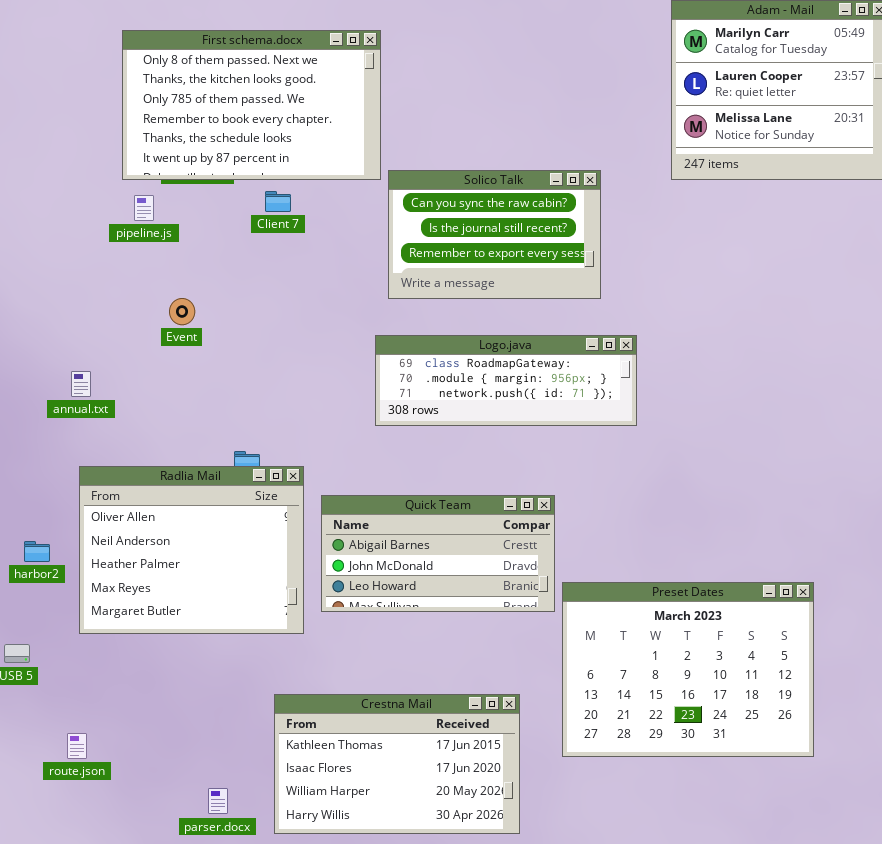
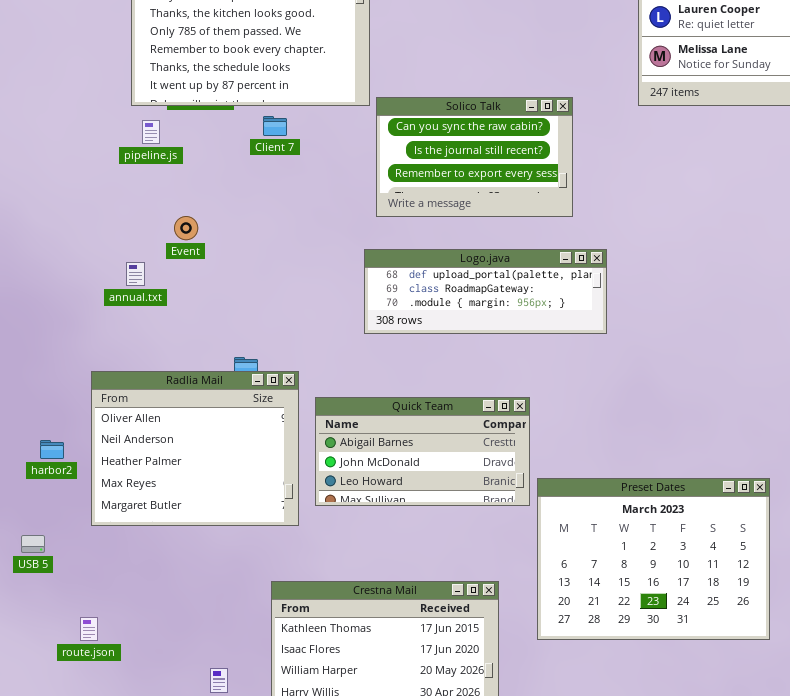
Logo.java: [375,335,637,426] -> [364,249,607,334], scrolled up 1 row
annual.txt: [71,371,91,397] -> [126,262,145,286], moved

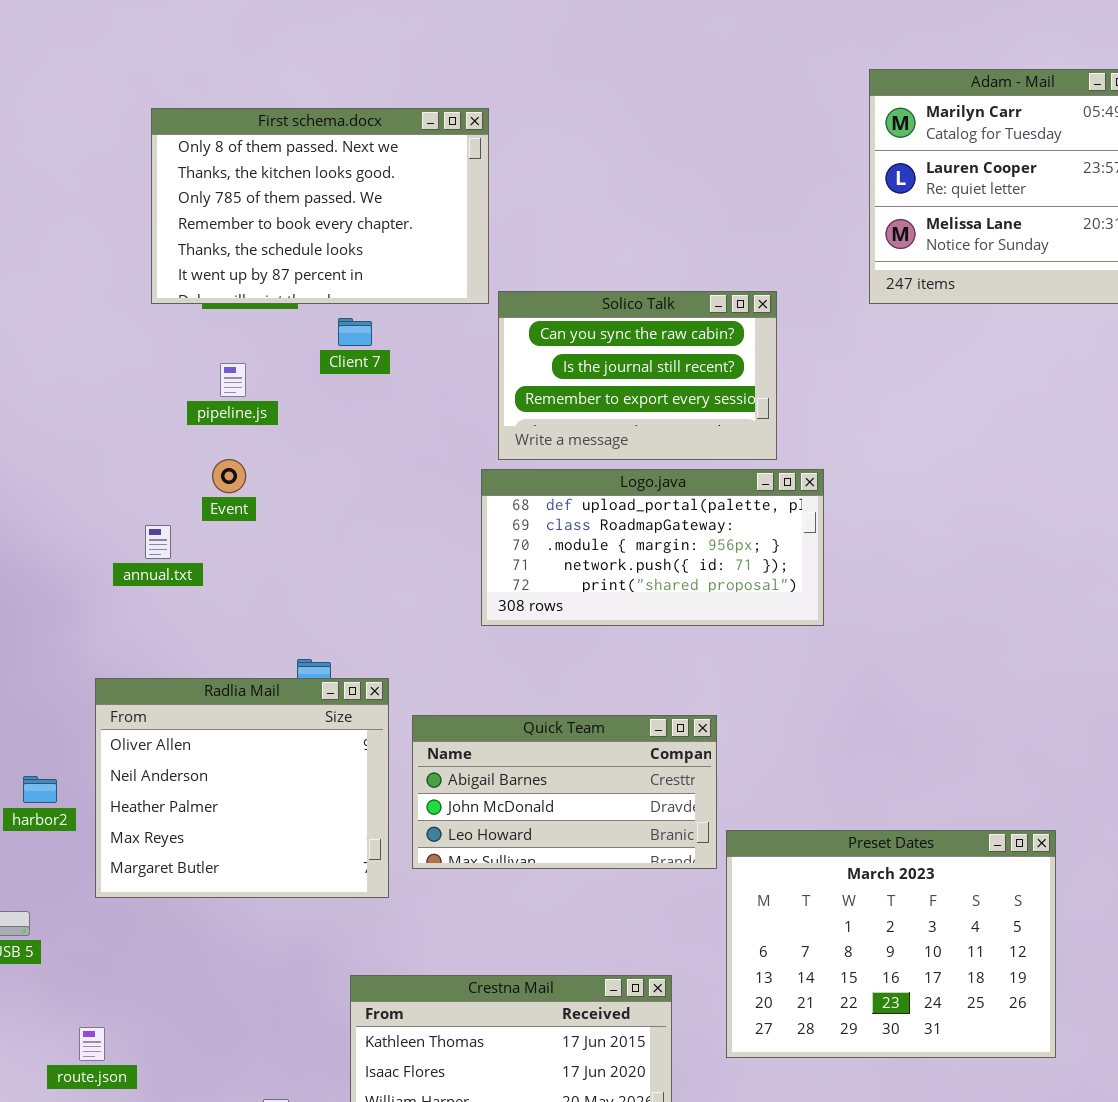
pipeline.js: [142,120,160,144] -> [220,363,246,397], moved
Logo.java: [364,249,607,334] -> [481,469,824,626], resized

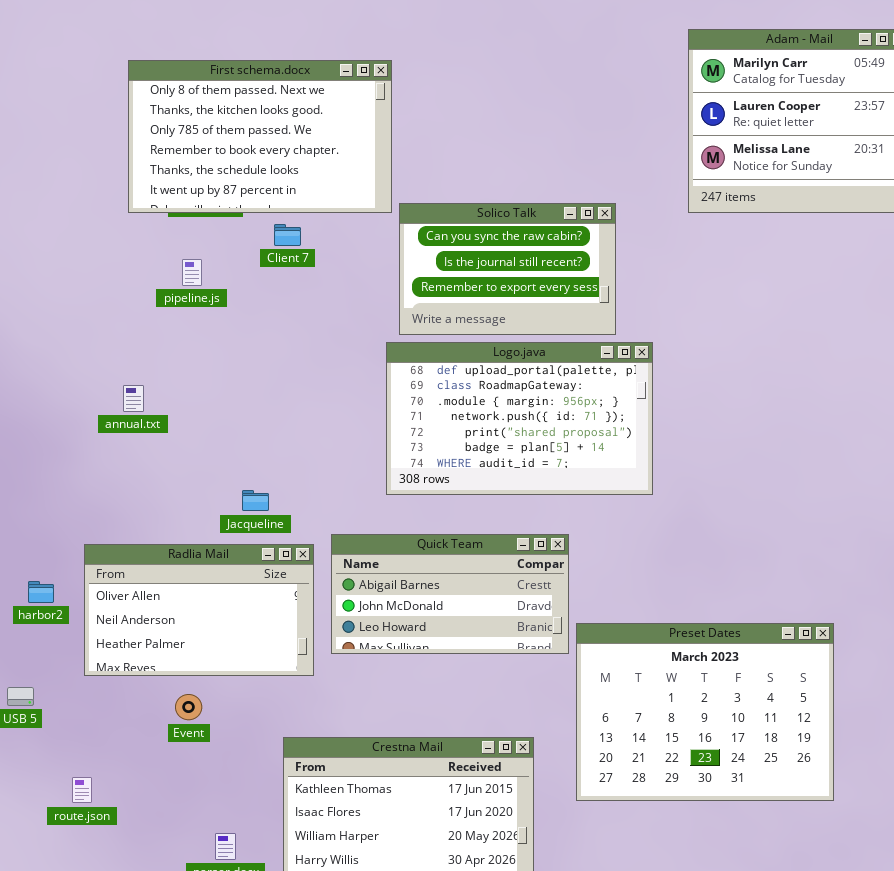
Event: [212,459,246,493] -> [175,694,202,720], moved
Logo.java: [481,469,824,626] -> [386,342,653,495], resized
Radlia Mail: [95,678,389,898] -> [84,544,314,676], resized

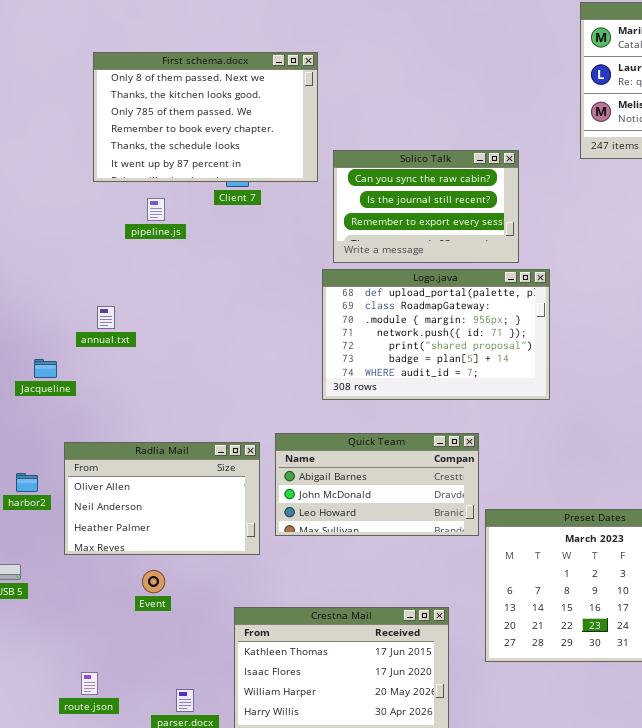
First schema.docx: [128,60,392,213] -> [93,52,318,182], moved
Jacqueline: [242,490,269,511] -> [34,359,57,378], moved
route.json: [72,777,92,803] -> [81,672,98,695], moved

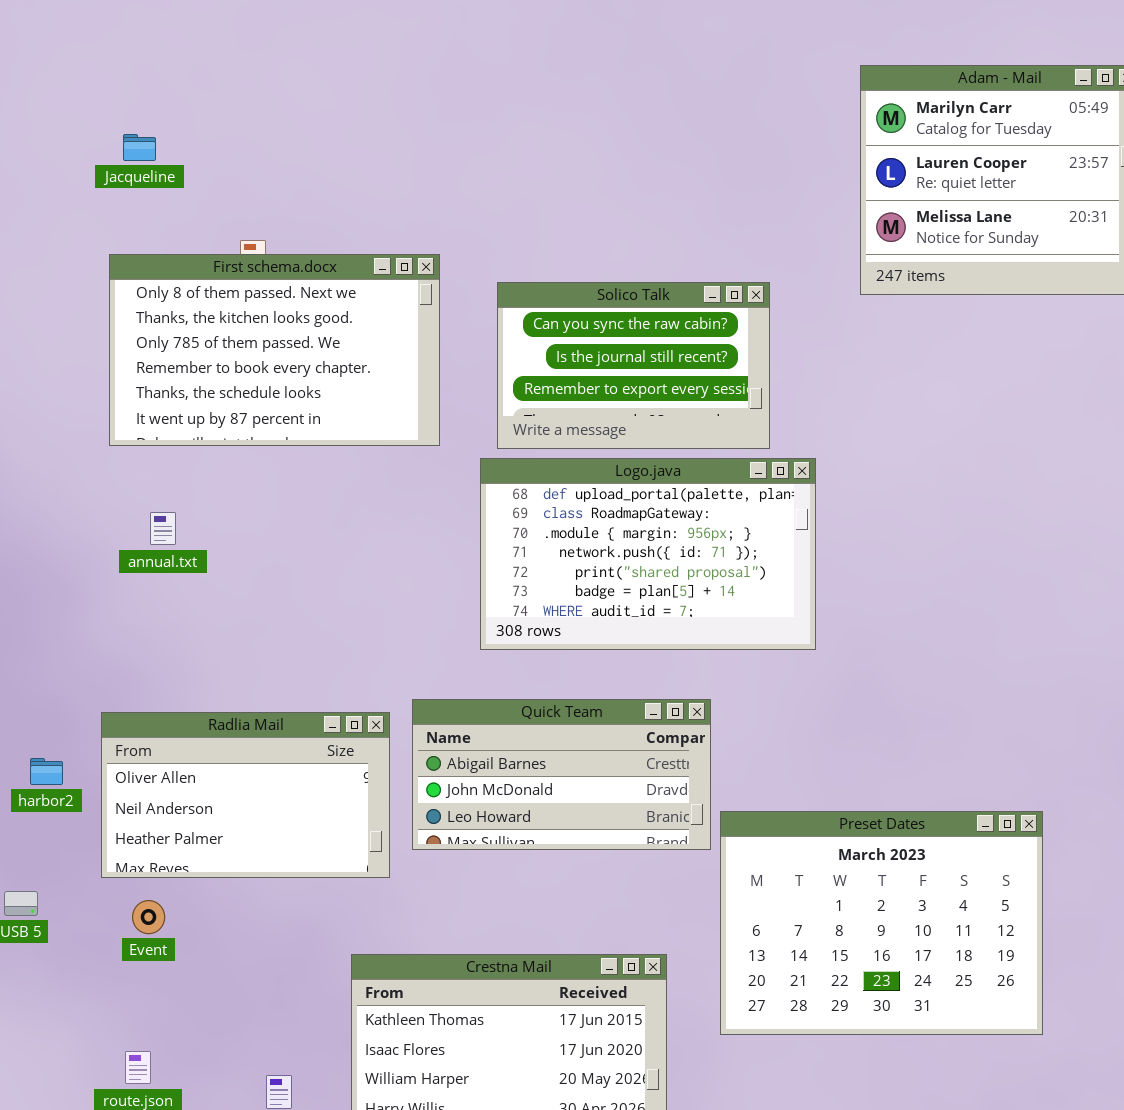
First schema.docx: [93,52,318,182] -> [109,254,440,446], moved
Jacqueline: [34,359,57,378] -> [123,134,156,161], moved
Event: [142,570,165,593] -> [132,900,165,934], moved

